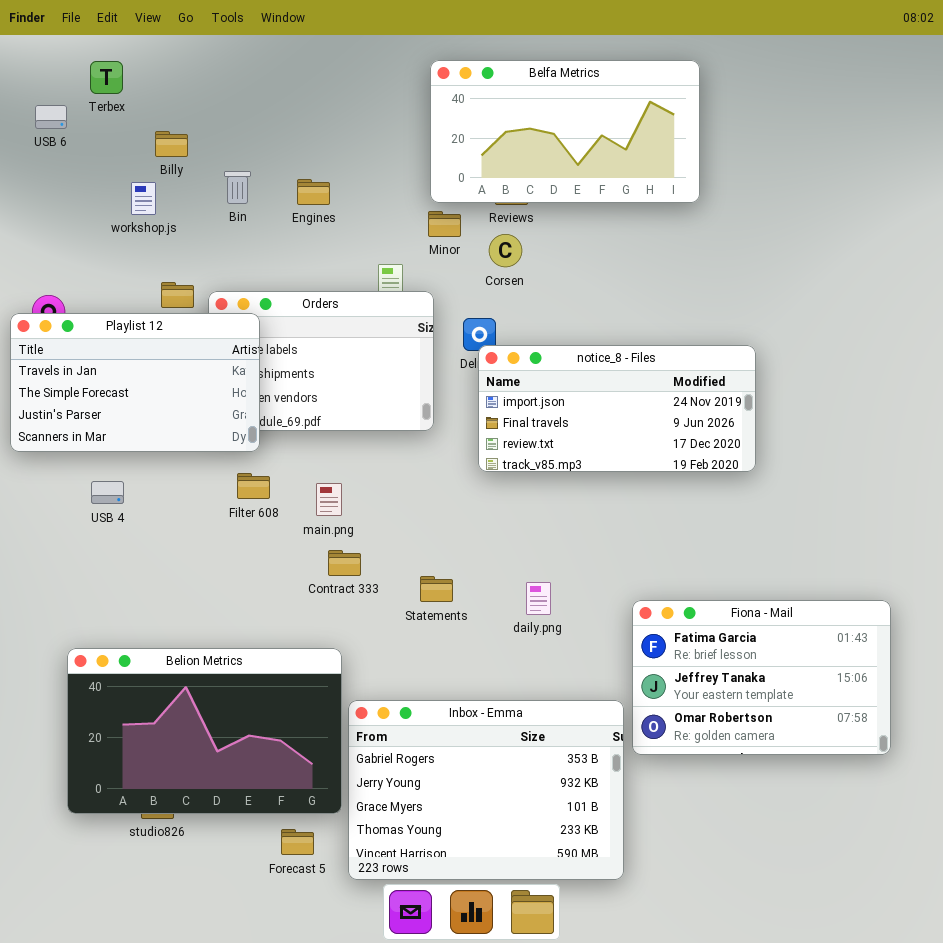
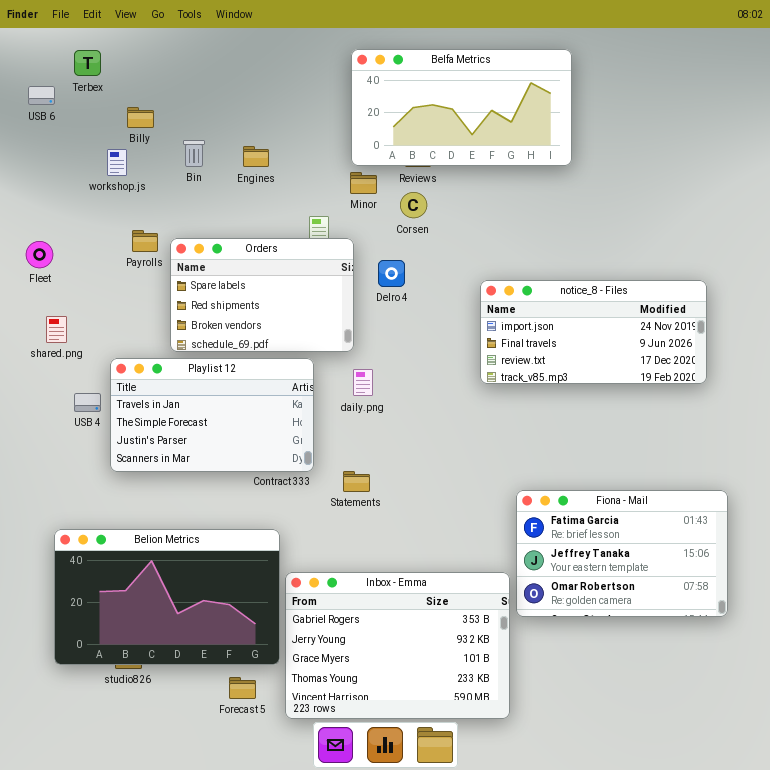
Playlist 12: [10,313,260,452] -> [110,358,314,472], moved
notice_8 - Files: [478,345,756,472] -> [480,280,707,384], moved
daily.png: [526,582,551,615] -> [353,369,373,396], moved

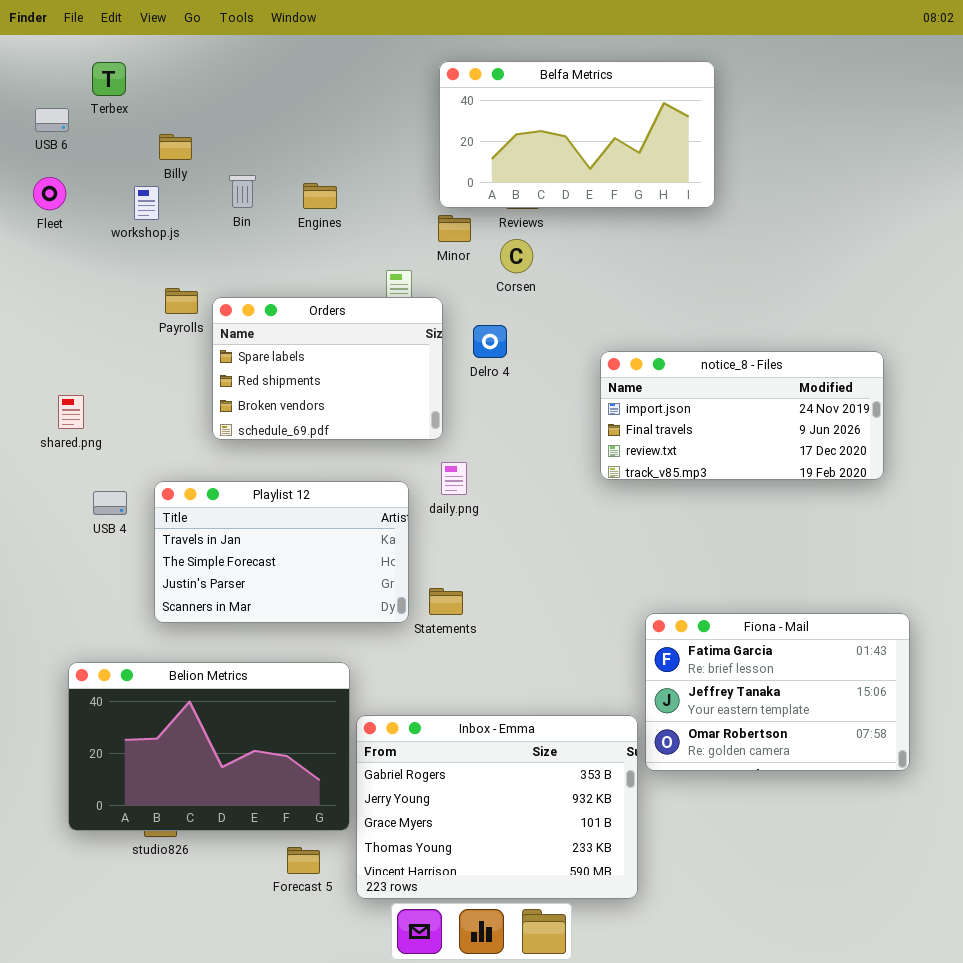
Fleet: [26,241,53,268] -> [33,177,66,210], moved
Playlist 12: [110,358,314,472] -> [154,481,409,623], moved

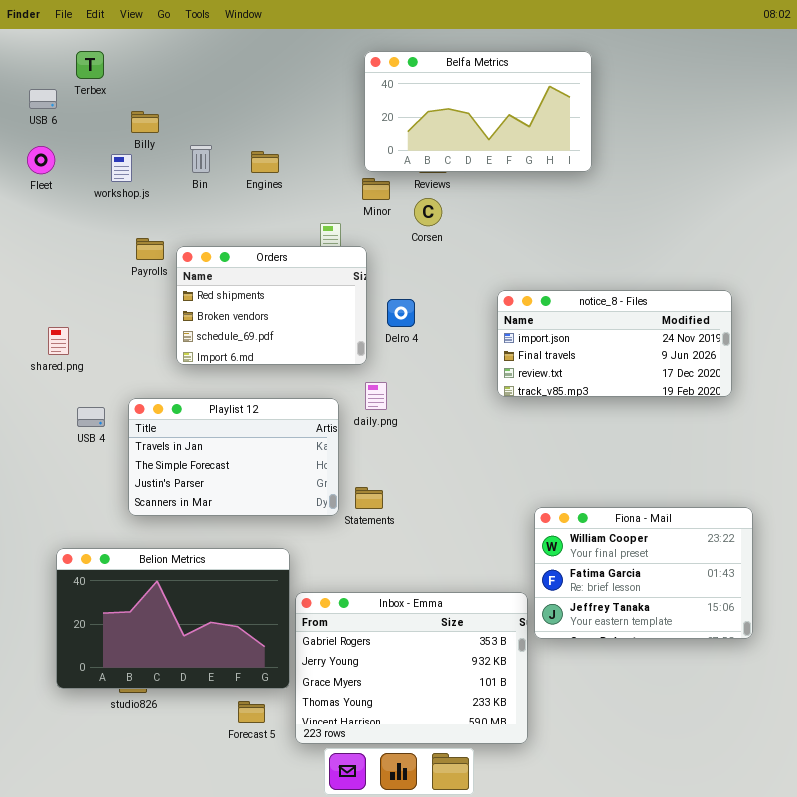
Orders: [212,297,443,440] -> [176,246,367,365], scrolled down 1 row
Delro 4: [473,325,507,358] -> [387,299,415,327], moved
Fiona - Mail: [645,613,910,771] -> [534,507,753,639], scrolled up 1 row

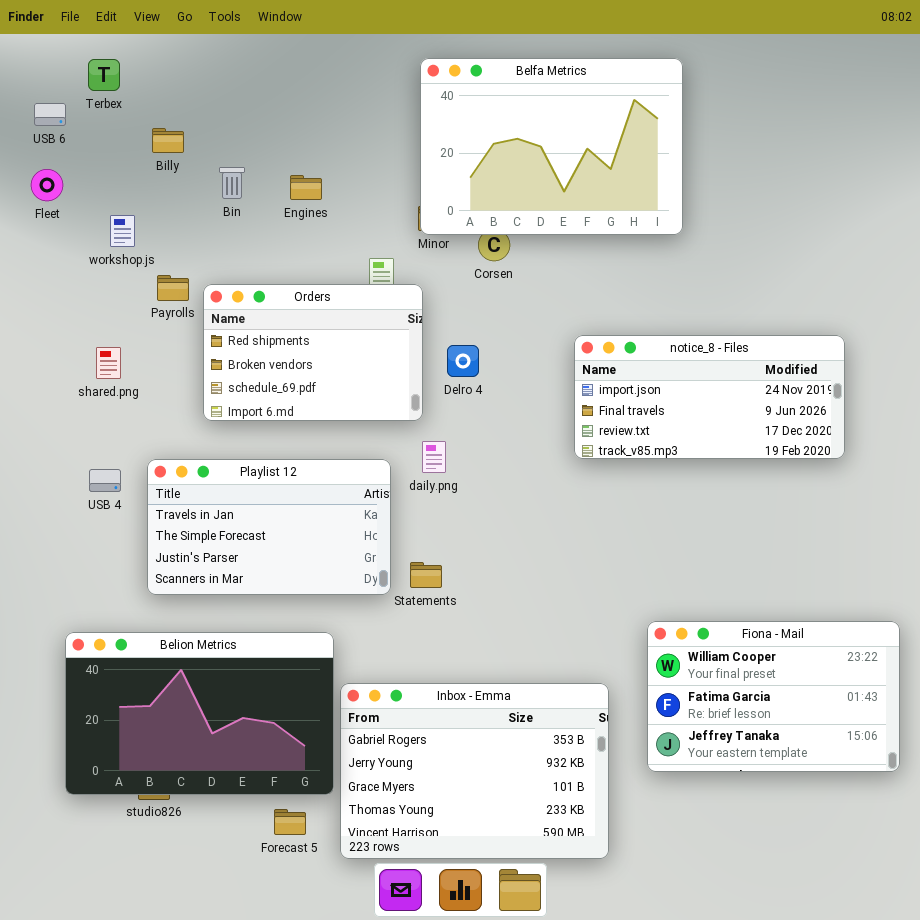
Belfa Metrics: [364,51,592,172] -> [420,58,683,235], resized
workshop.js: [111,154,132,182] -> [110,215,135,247], moved
shared.png: [48,327,69,355] -> [96,347,121,379], moved
Fiona - Mail: [534,507,753,639] -> [647,621,900,772], moved

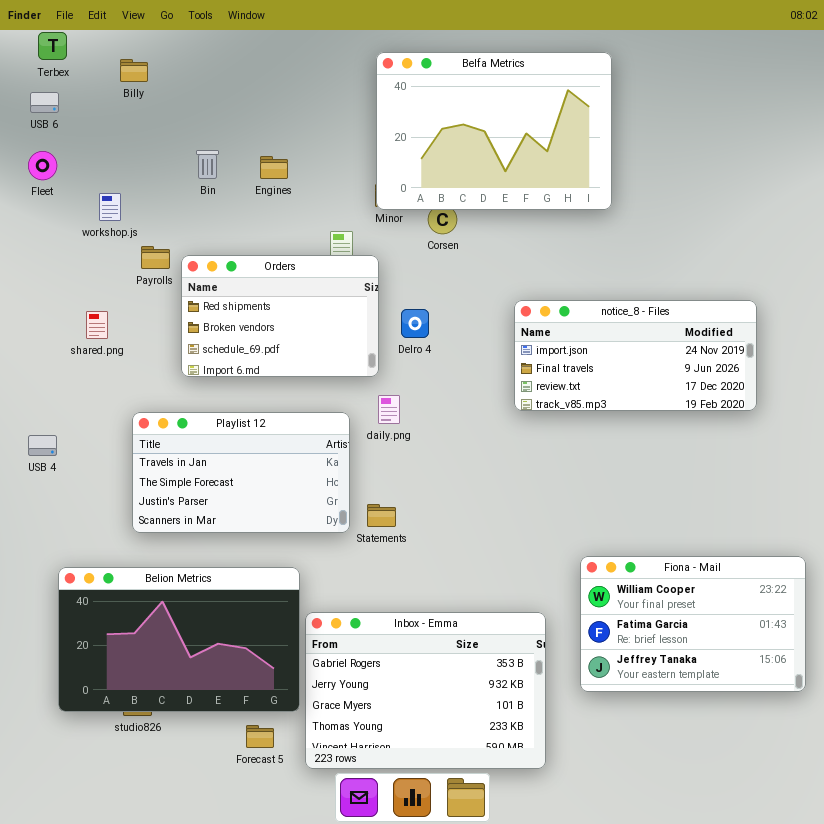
Terbex: [88,59,120,91] -> [38,32,67,60], moved
Billy: [152,128,184,153] -> [120,59,148,82], moved
USB 4: [89,469,121,492] -> [28,435,57,456], moved

